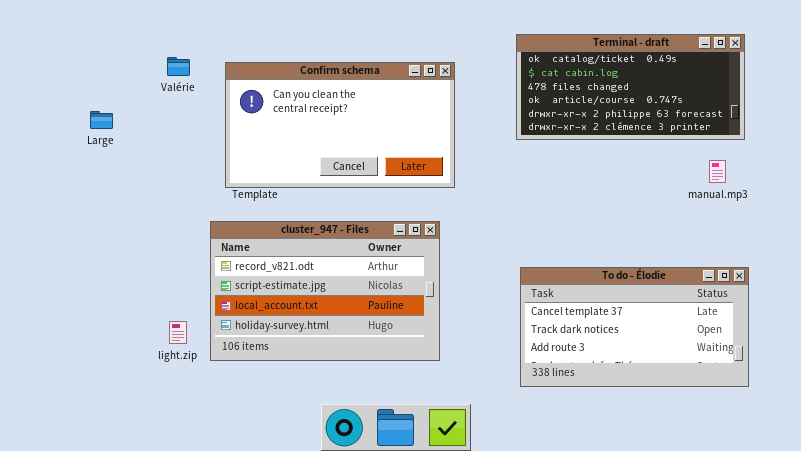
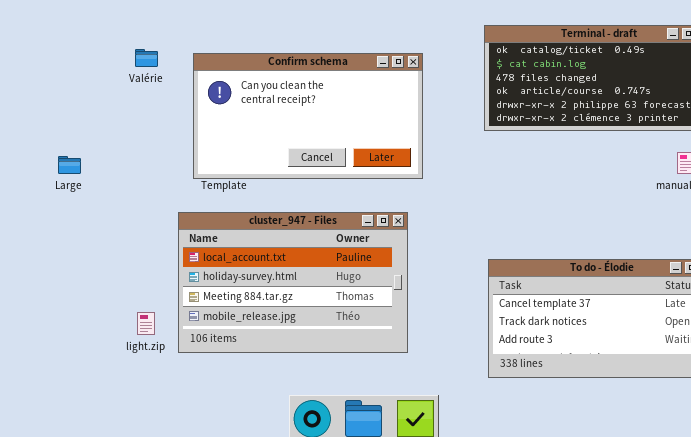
Large: [90,111,113,129] -> [58,156,81,174], moved
cluster_947 - Files: [210,221,440,361] -> [178,212,408,353], scrolled down 2 rows

